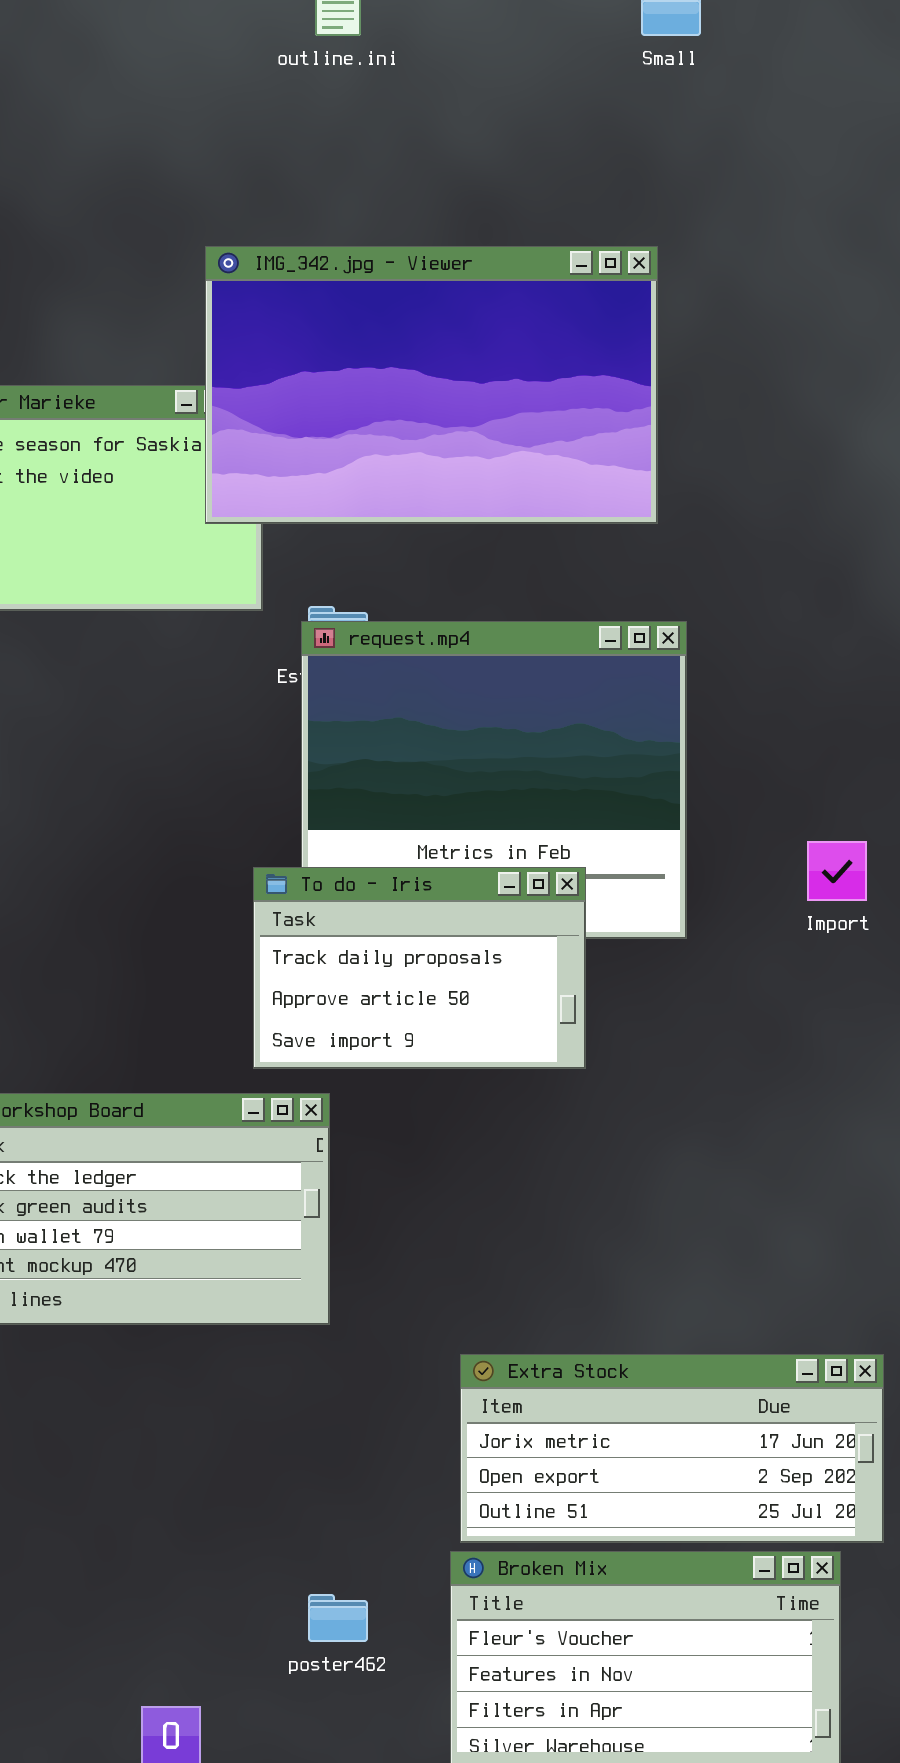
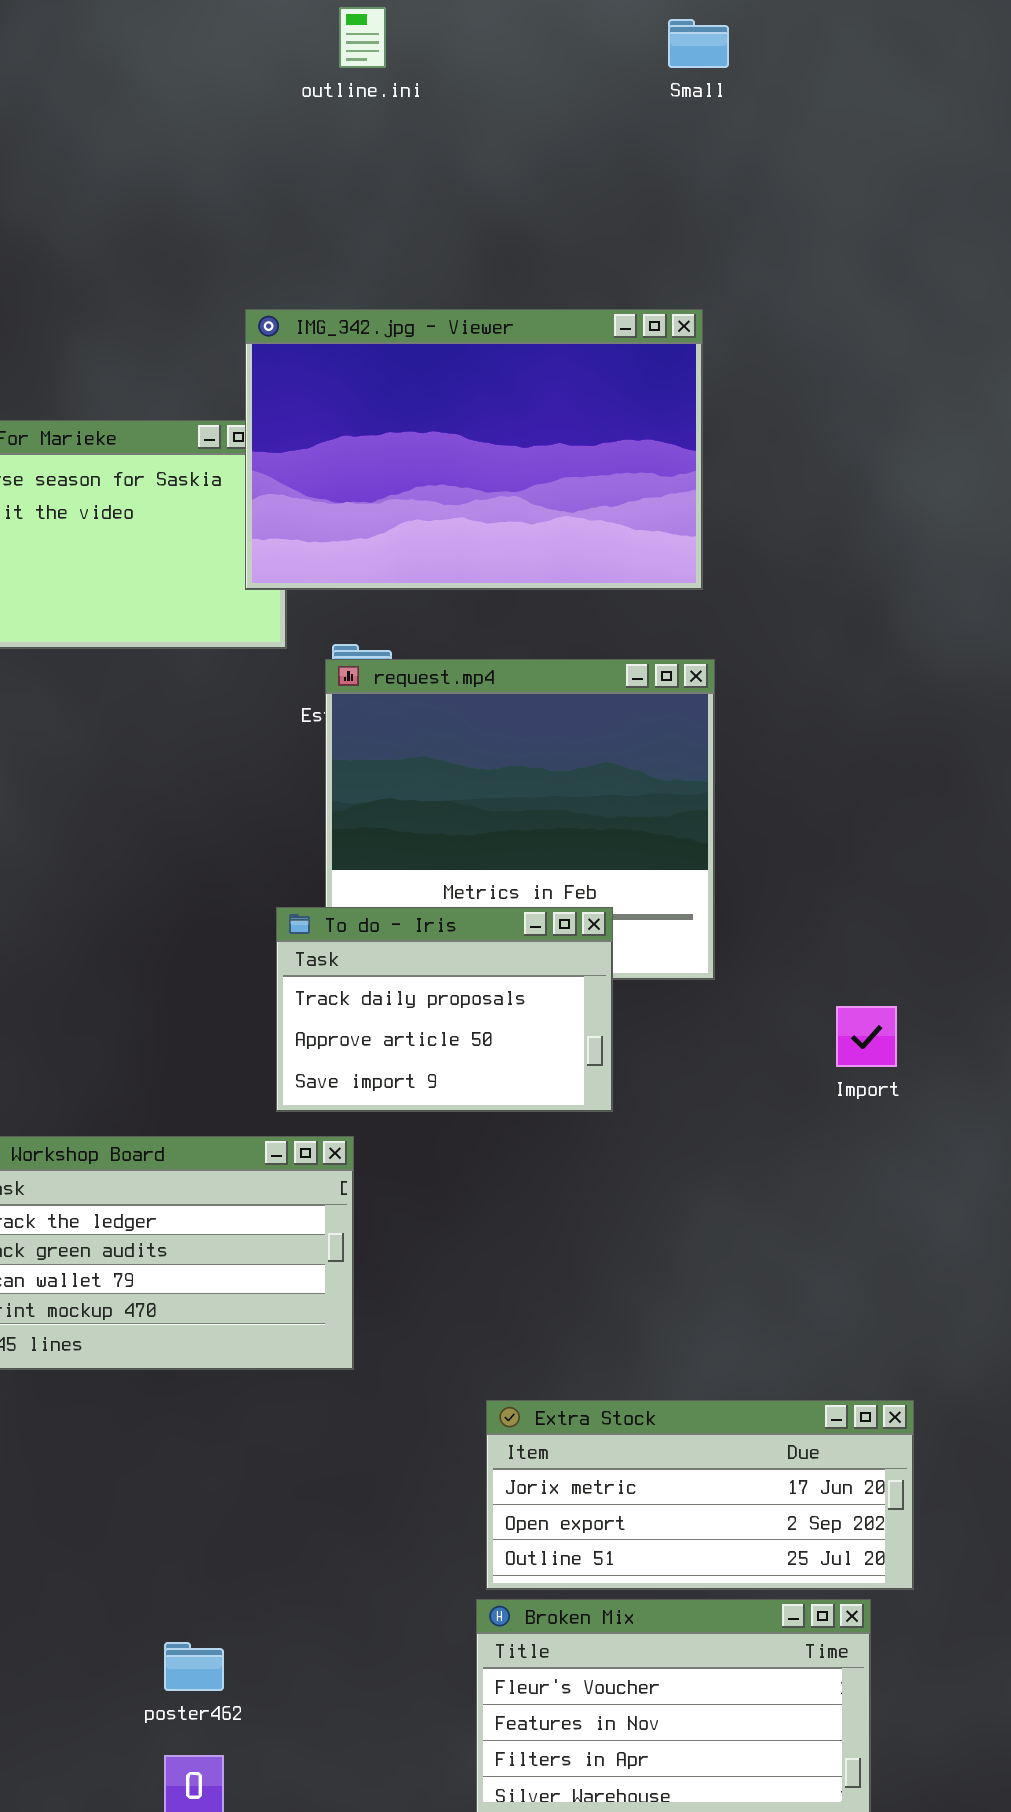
IMG_342.jpg - Viewer: [205,246,658,524] -> [245,309,703,590], moved
Import: [807,841,867,901] -> [836,1006,897,1067], moved
poster462: [308,1594,368,1642] -> [164,1642,224,1691], moved

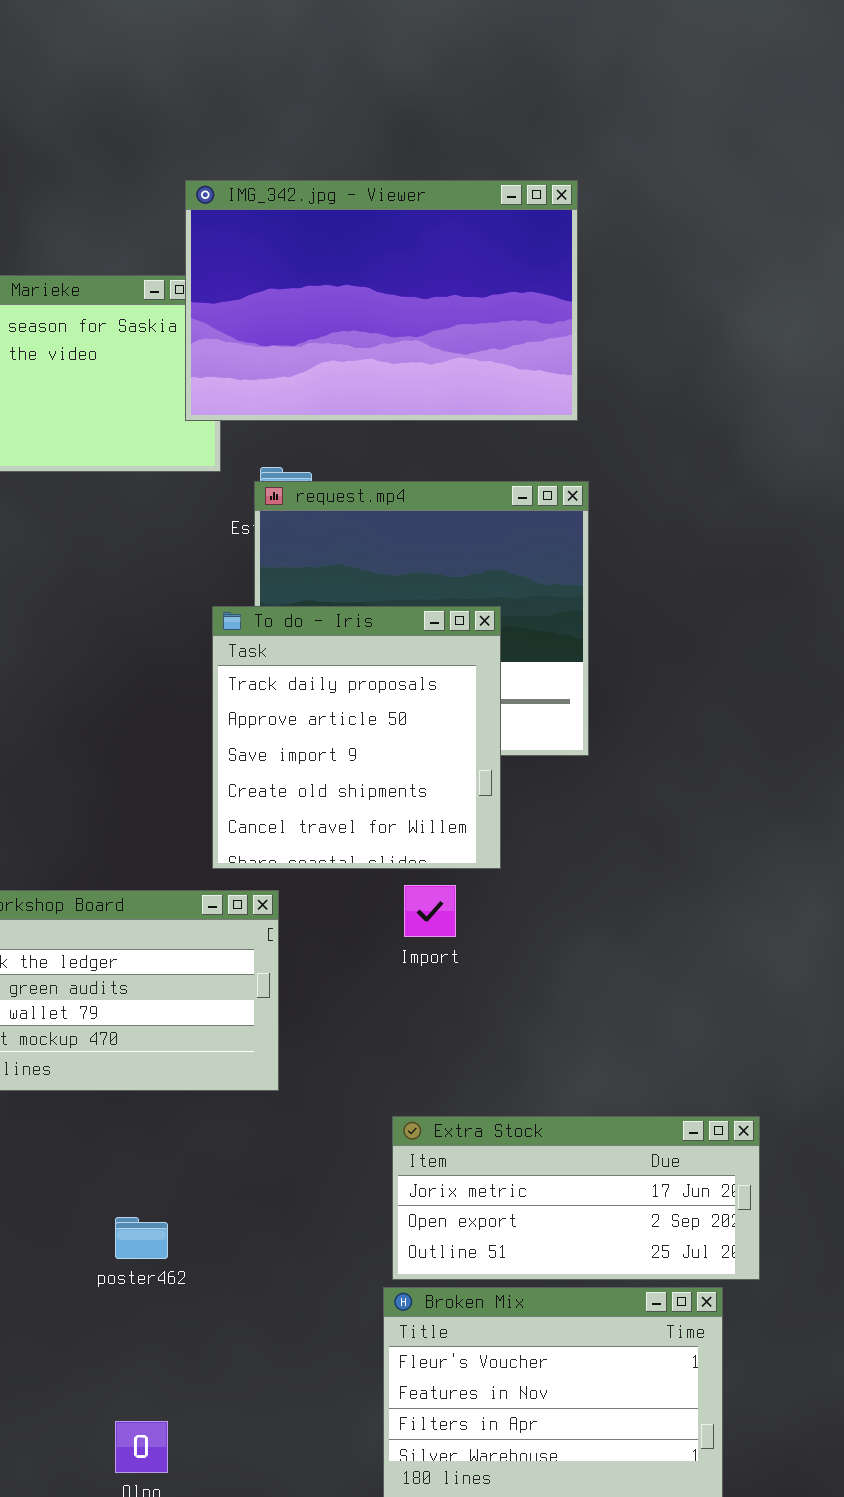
To do - Iris: [276,907,613,1112] -> [212,606,501,869], resized
Import: [836,1006,897,1067] -> [404,885,456,937], moved
poster462: [164,1642,224,1691] -> [115,1217,168,1259], moved

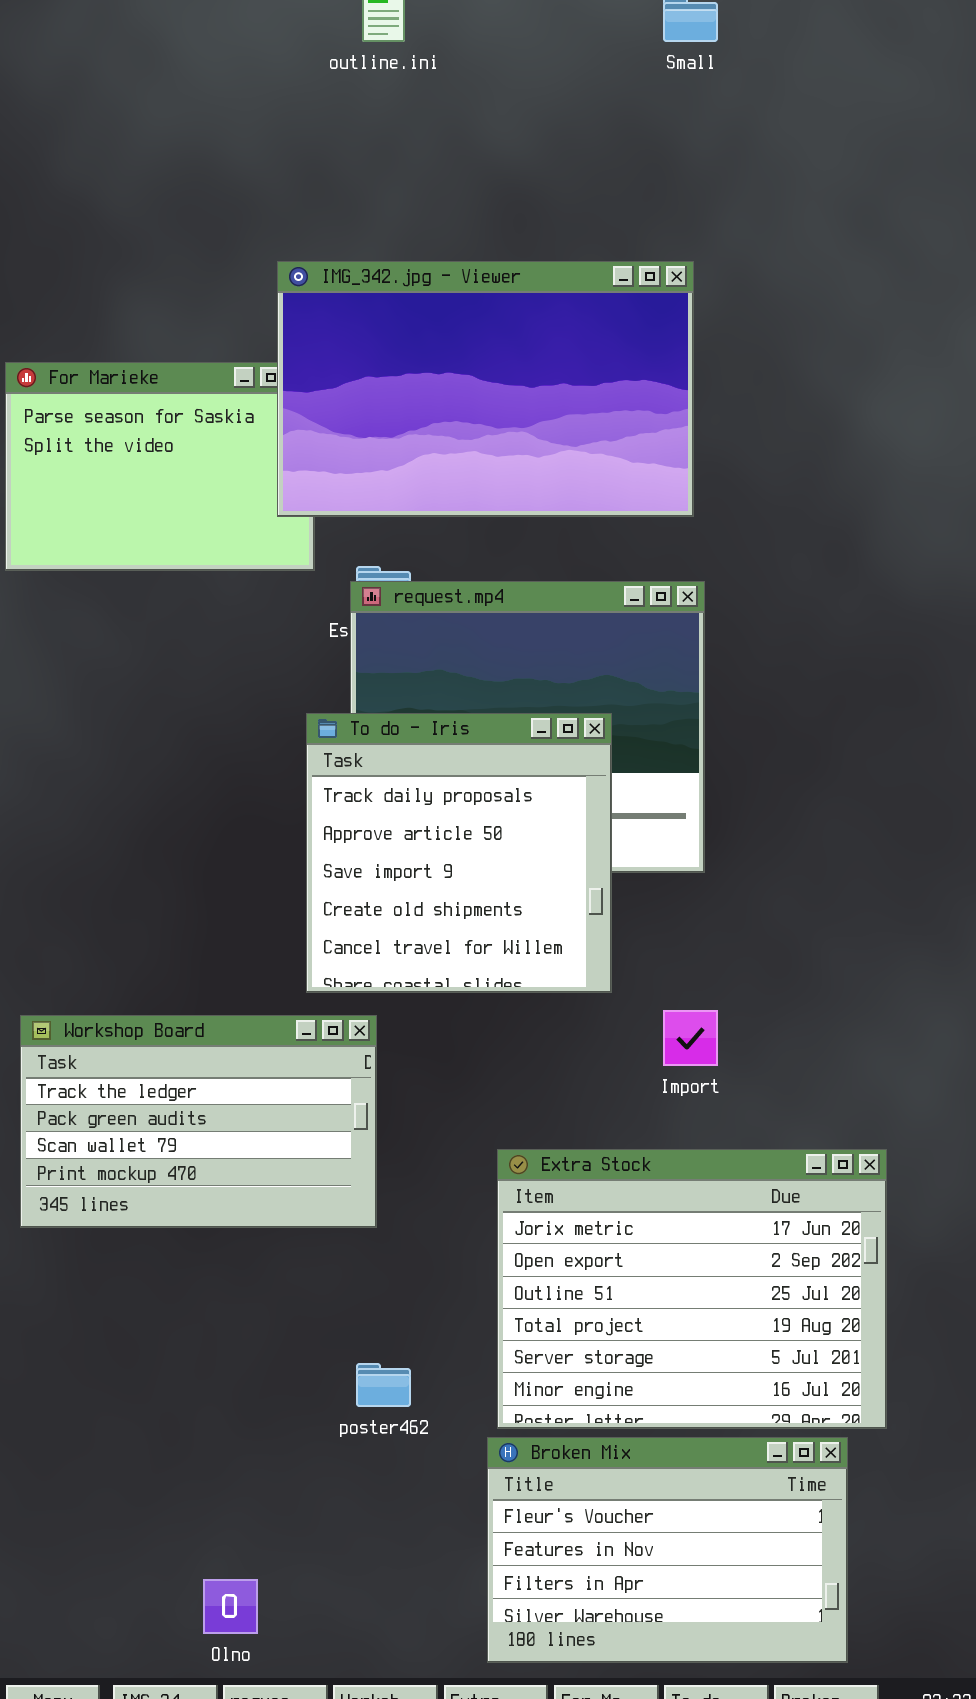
Import: [404,885,456,937] -> [663,1010,718,1066], moved
Extra Stock: [392,1116,760,1280] -> [497,1149,887,1429], resized
poster462: [115,1217,168,1259] -> [356,1363,411,1407], moved

